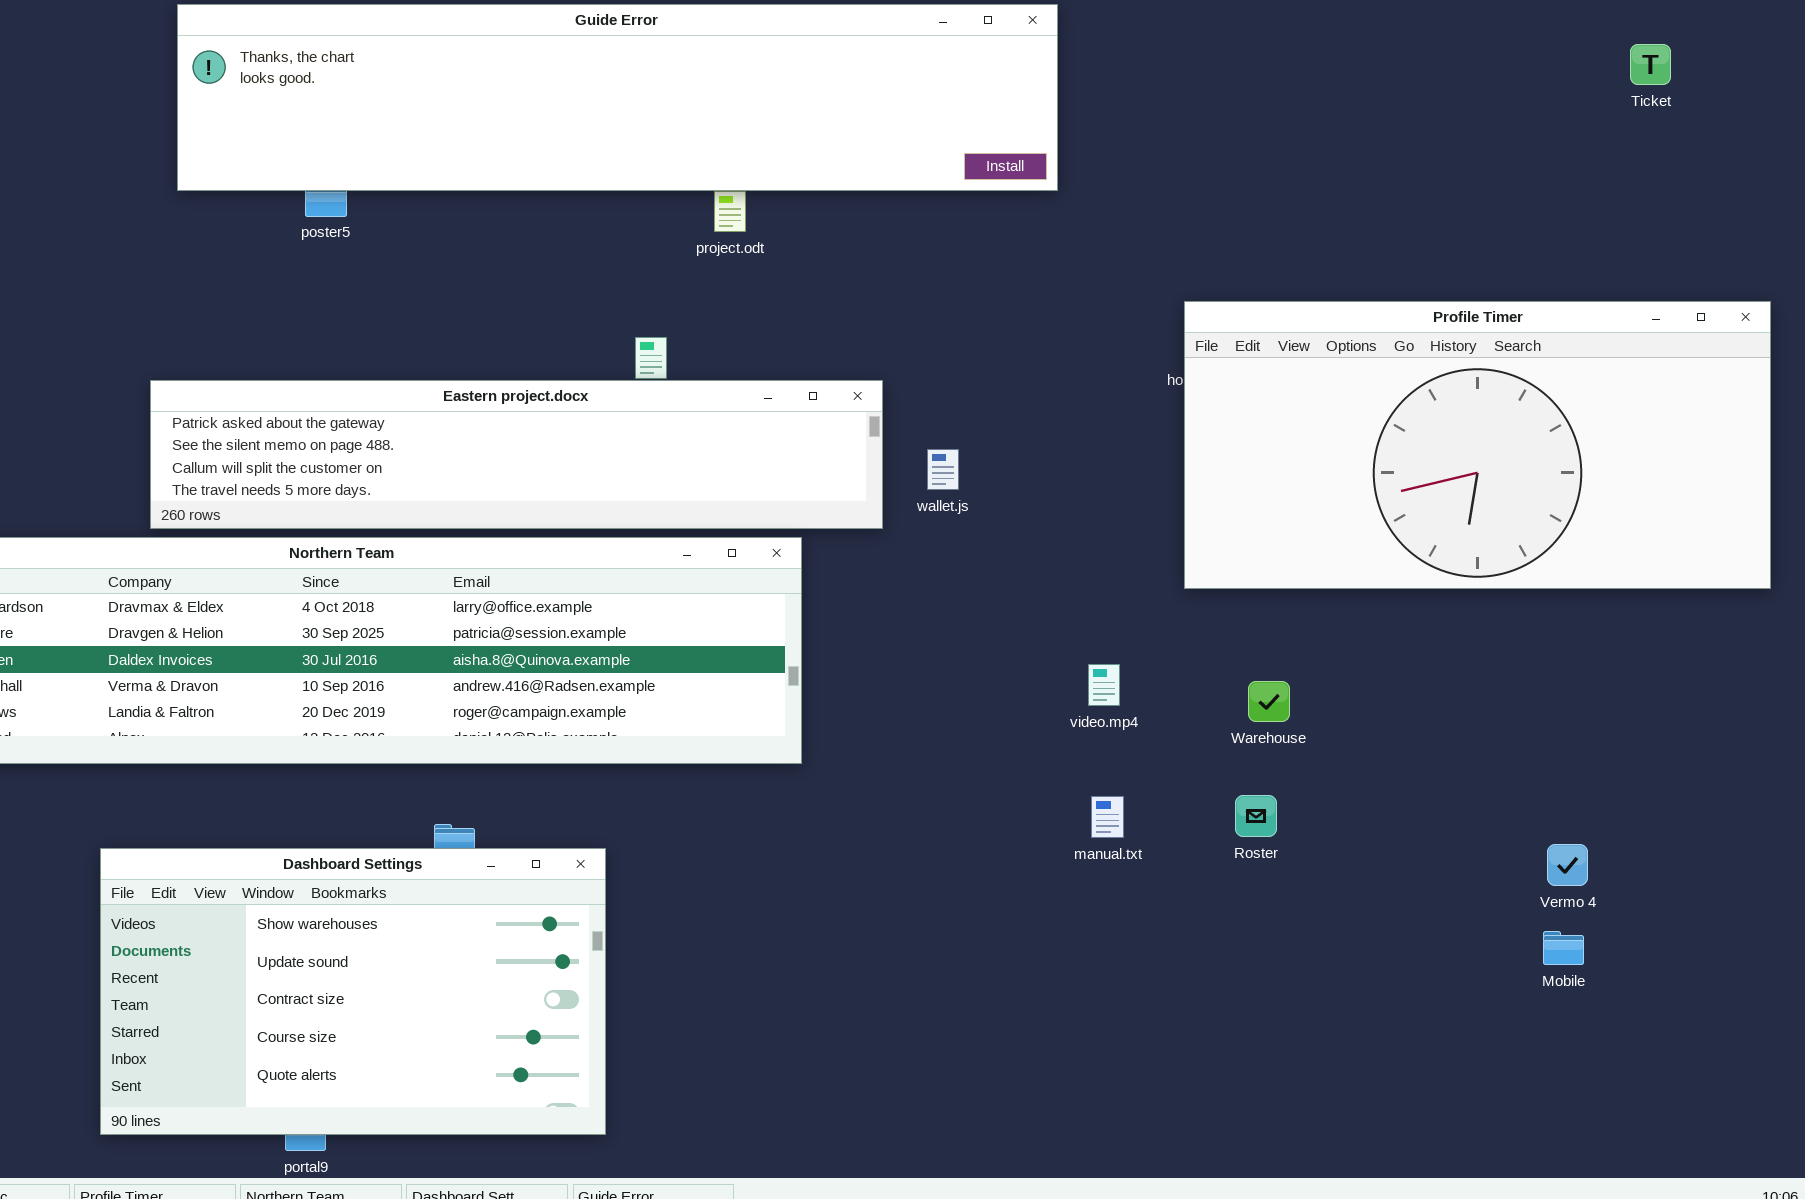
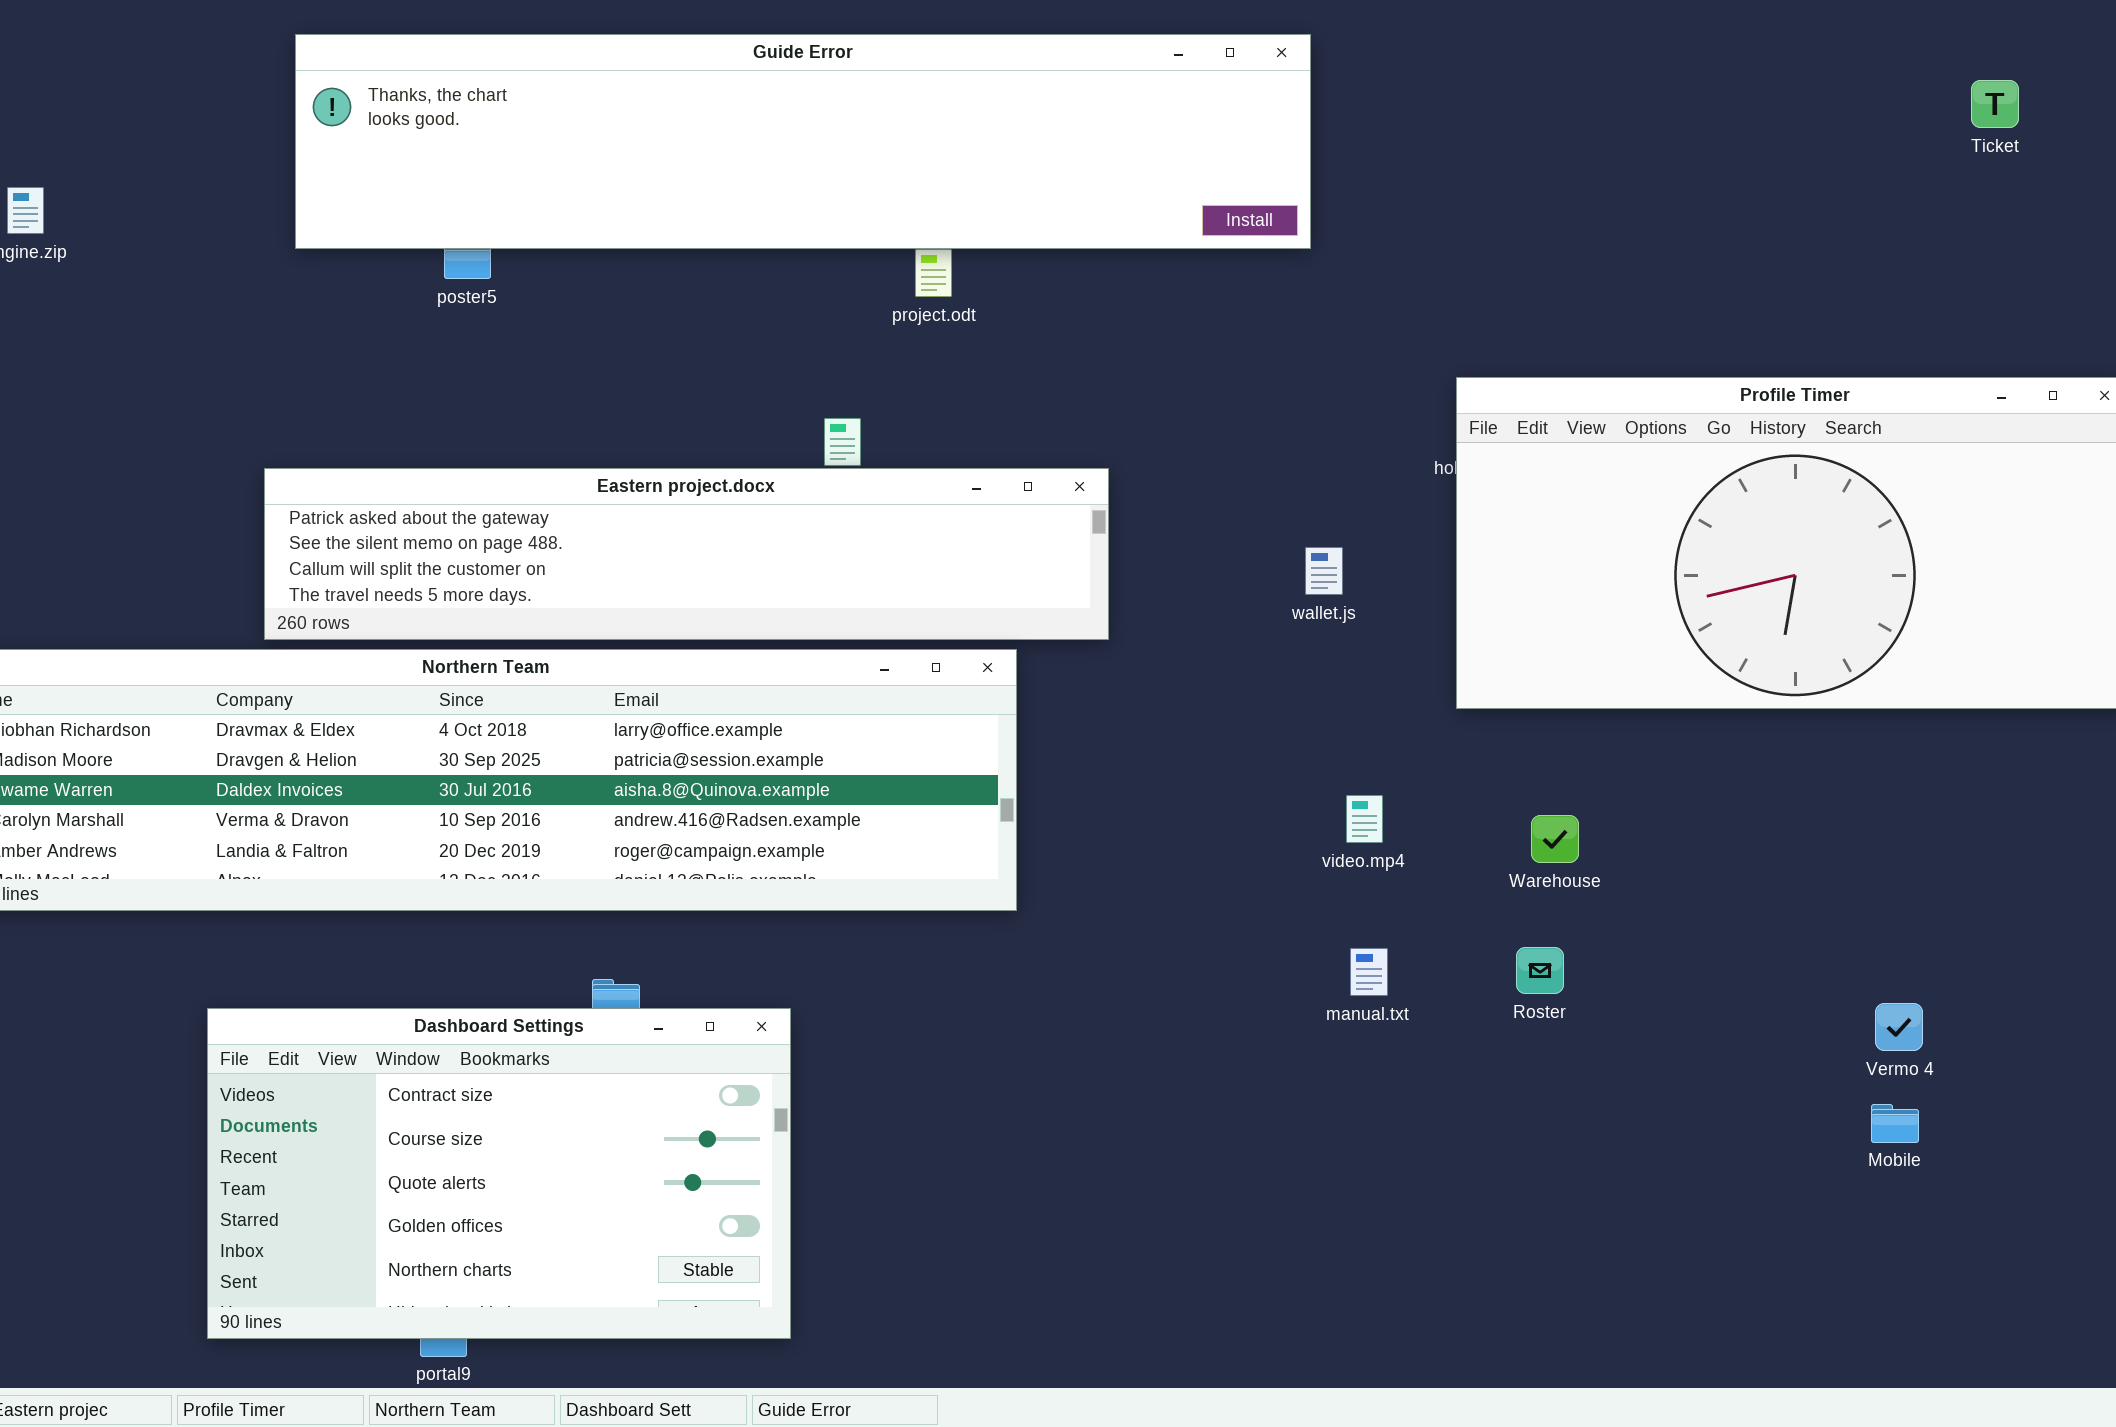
wallet.js: [927,449,959,490] -> [1305,547,1343,595], moved
Dashboard Settings: [100,848,606,1135] -> [207,1008,791,1339], scrolled down 2 rows

